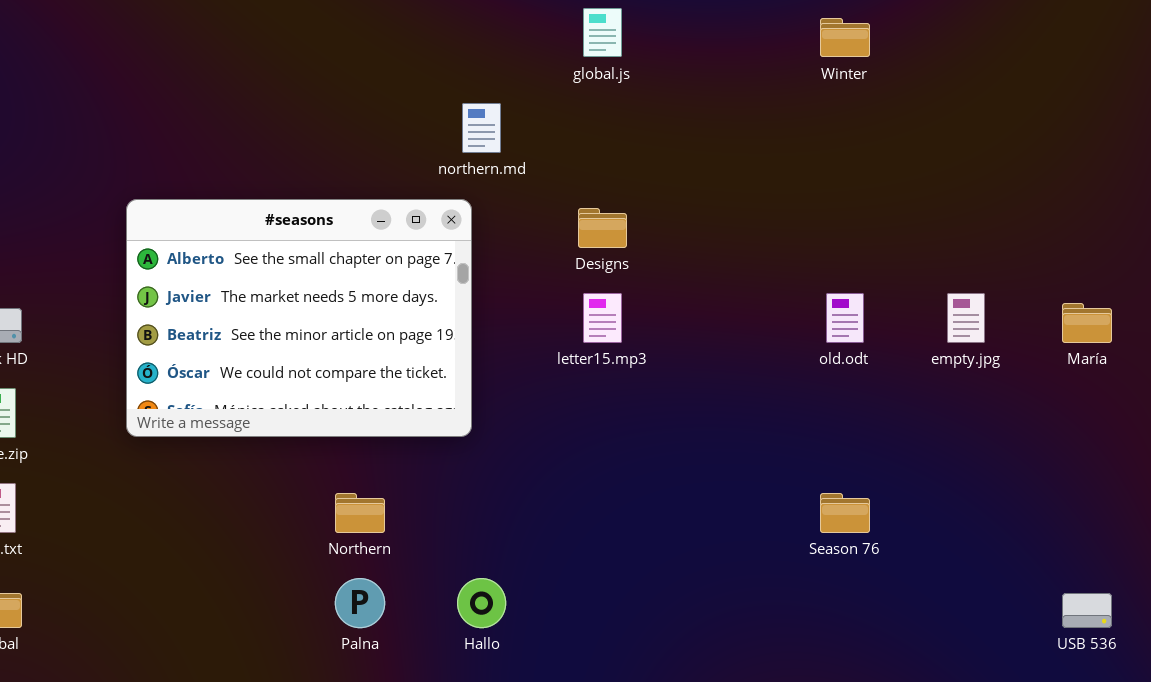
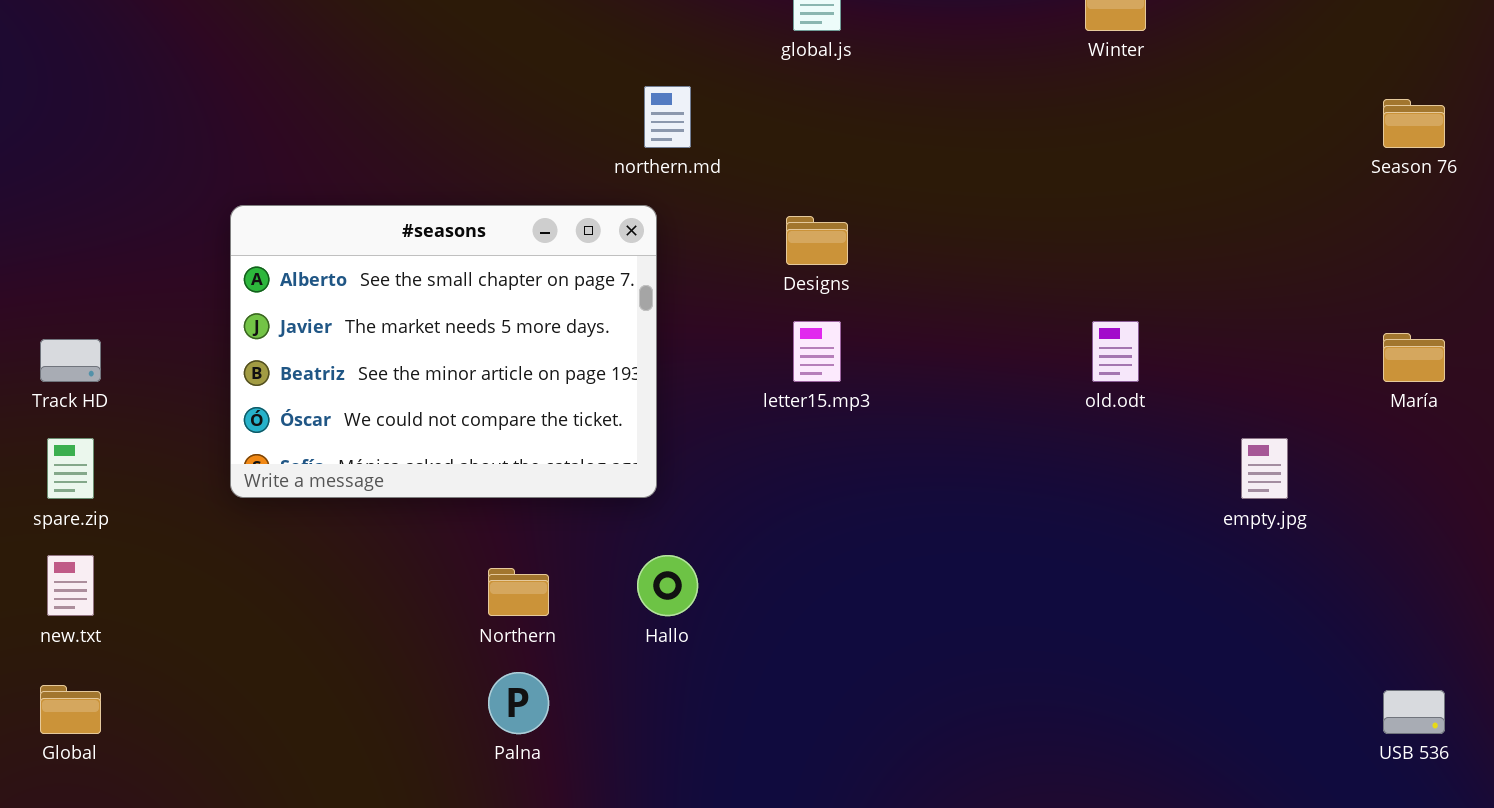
empty.jpg: [947,293,985,343] -> [1241,438,1288,499], moved
Season 76: [820,493,870,533] -> [1383,99,1445,148], moved
Hallo: [457,578,506,628] -> [637,555,698,616], moved

